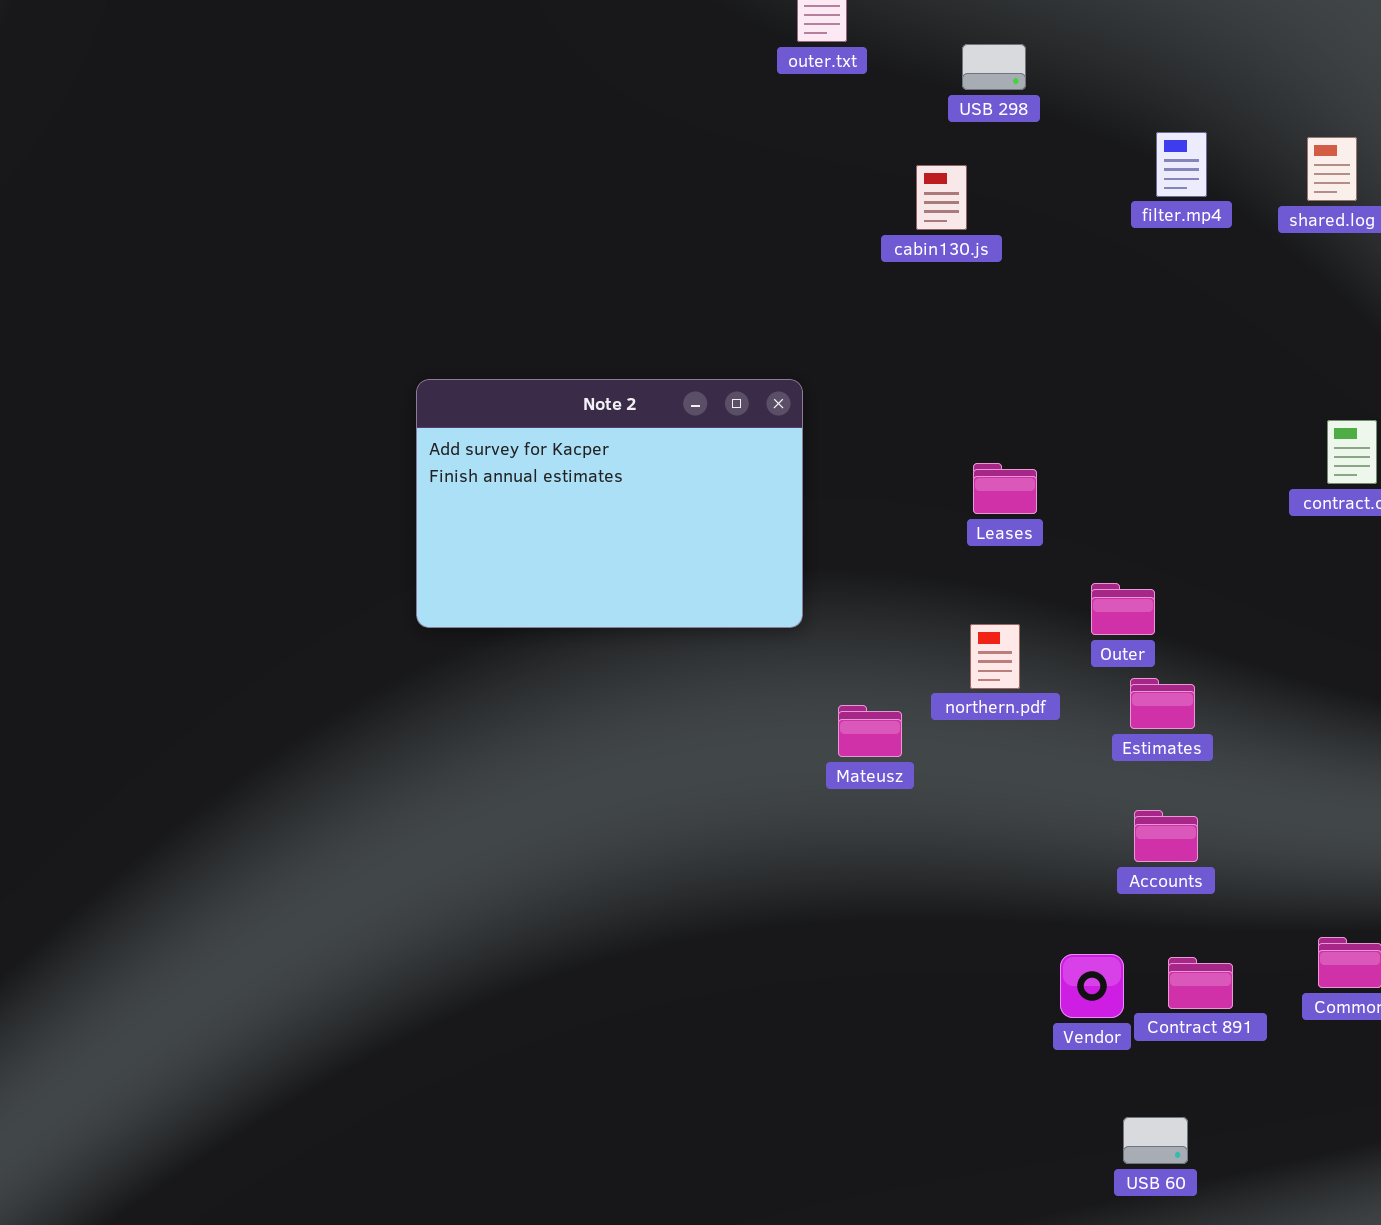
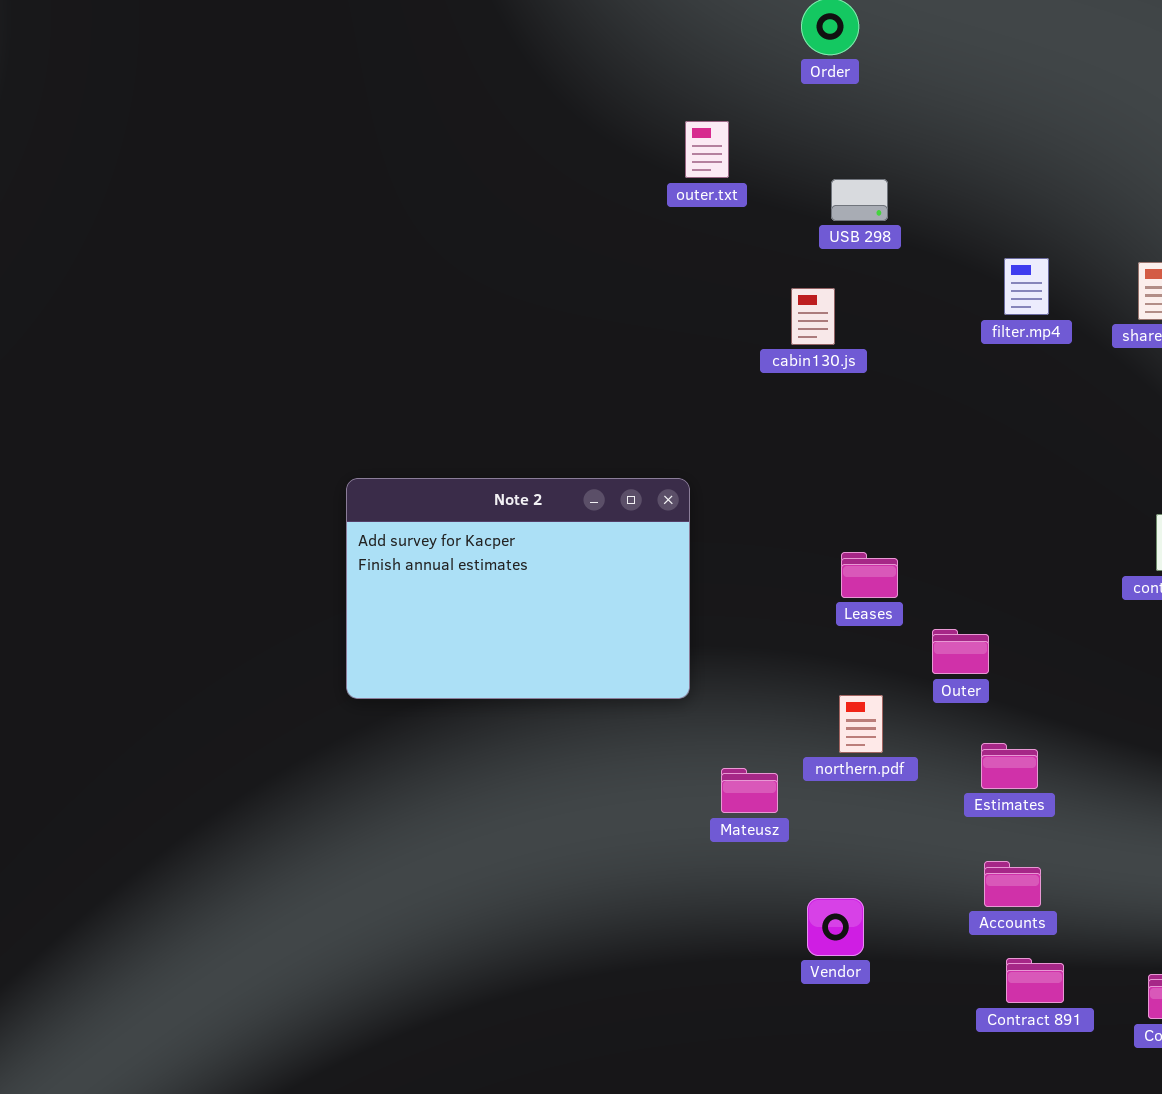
Outer: [1091,583,1155,635] -> [932,629,989,674], moved
Vendor: [1060,954,1124,1018] -> [807,898,864,956], moved
Contract 891: [1168,957,1233,1009] -> [1006,958,1064,1003], moved

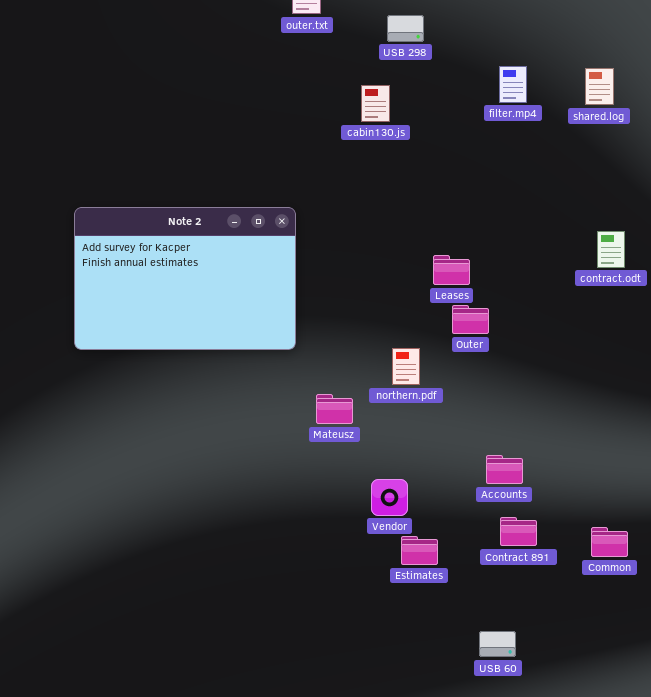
Leases: [841,552,898,598] -> [433,255,470,285], moved
Estimates: [981,743,1038,789] -> [401,536,438,565], moved

